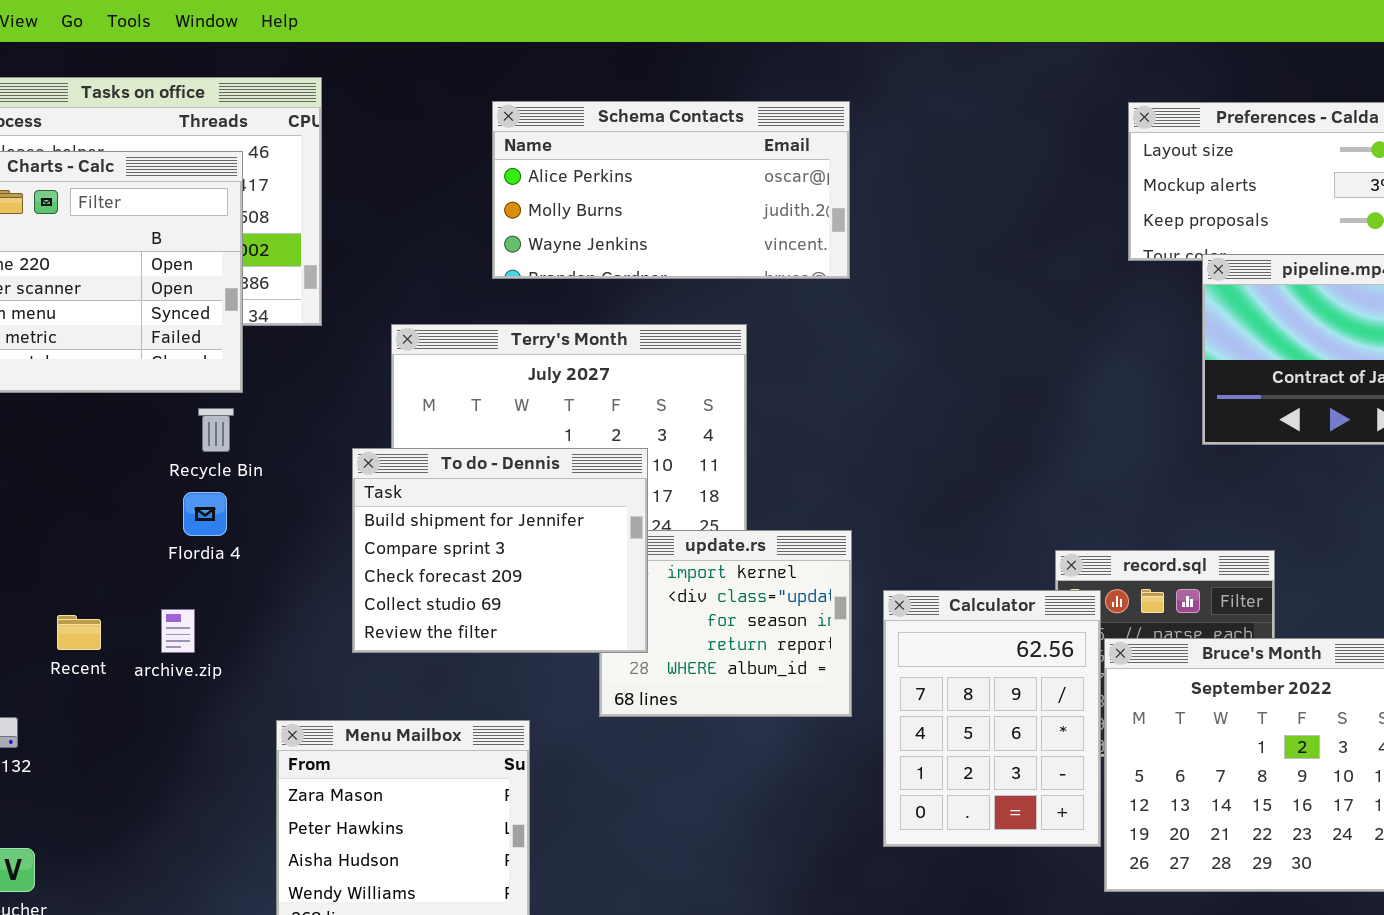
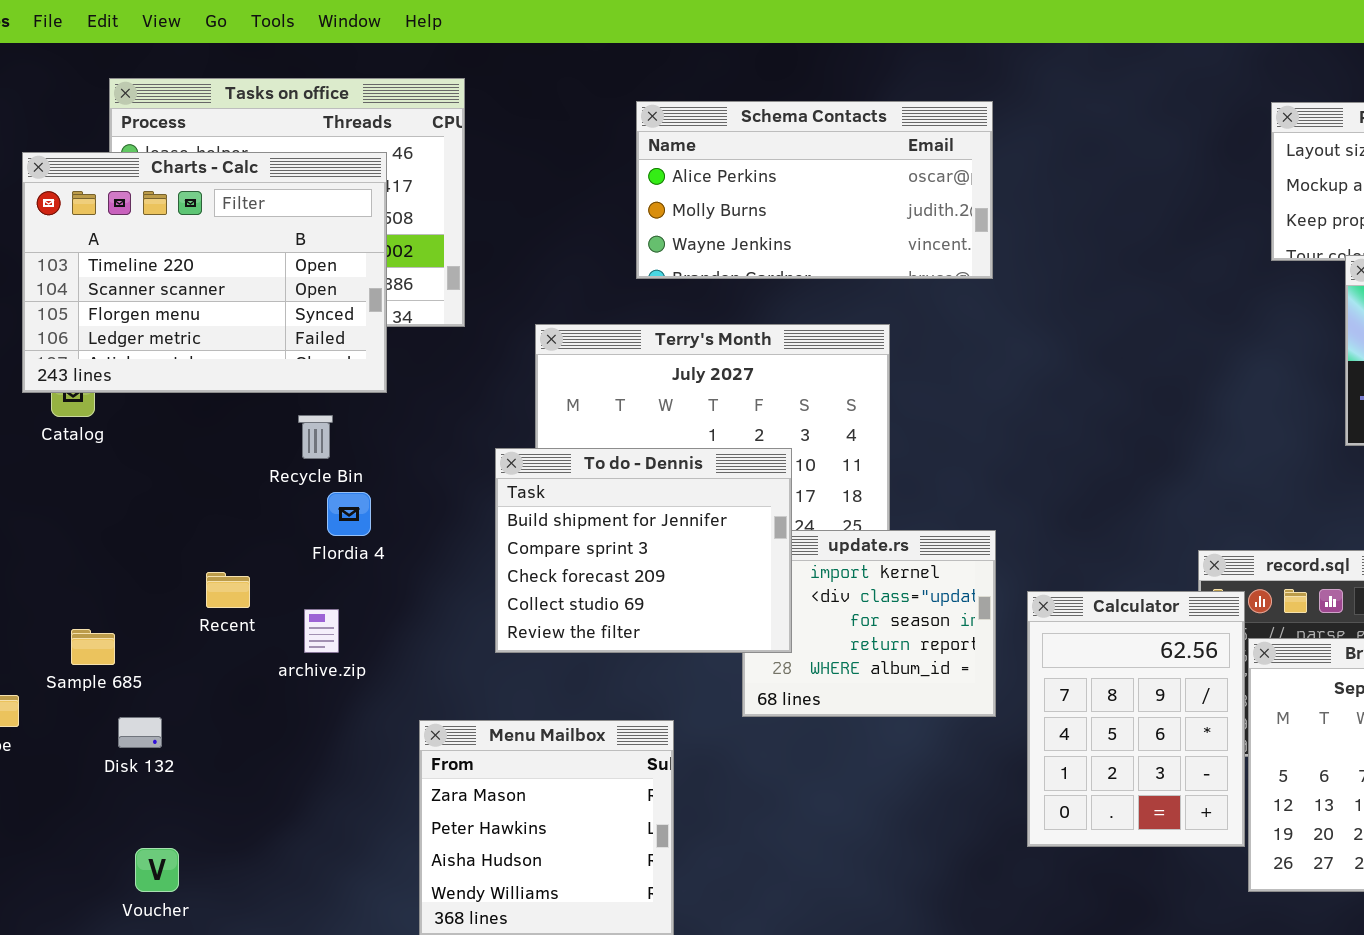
Recycle Bin: [198,408,234,452] -> [298,415,333,459], moved
Recent: [57,615,101,650] -> [206,572,250,608], moved

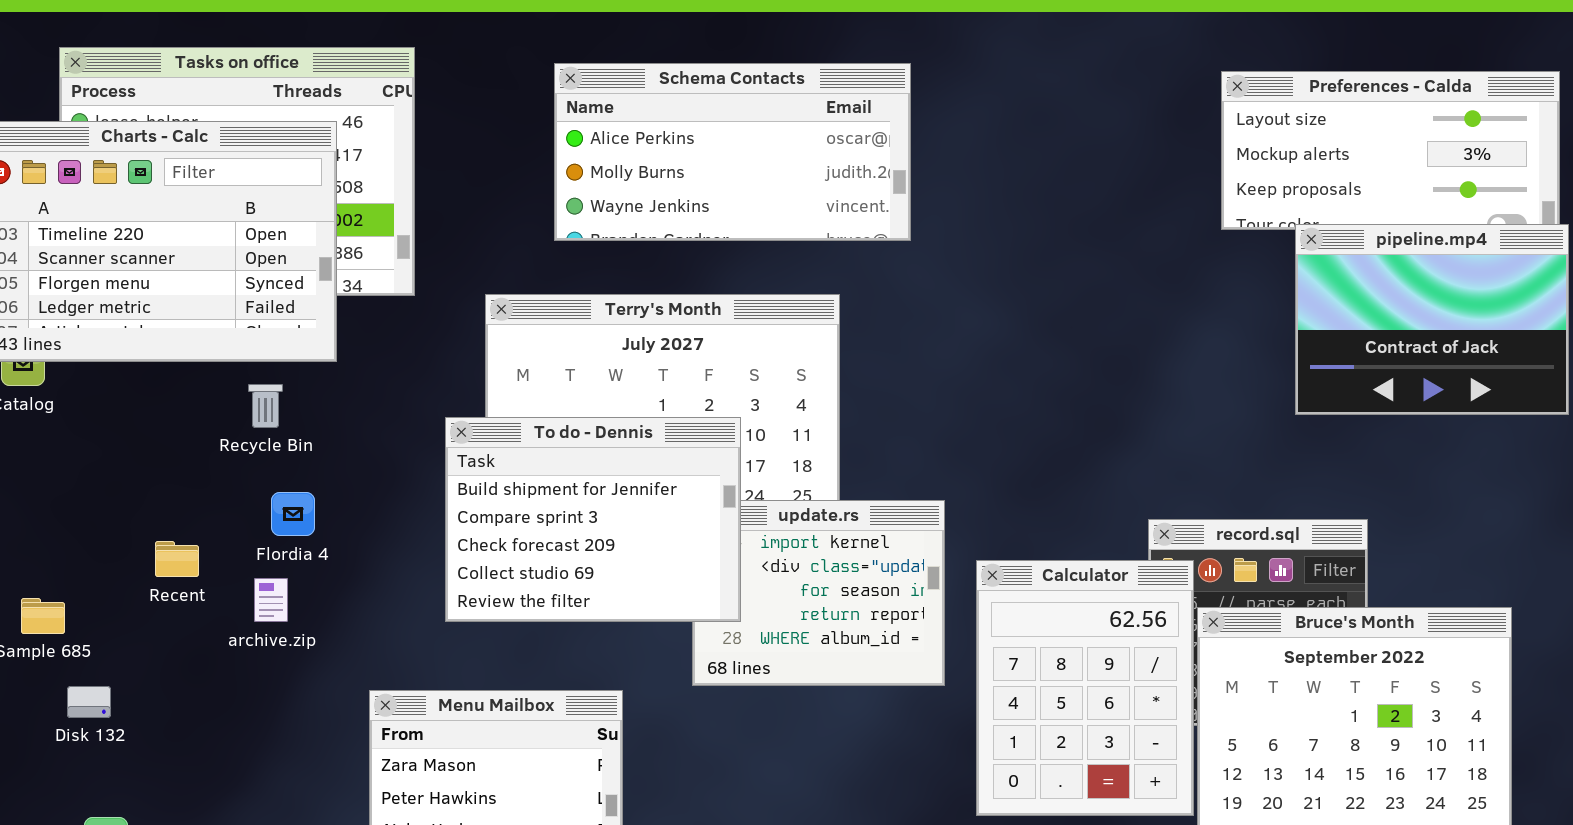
Schema Contacts: [636,101,993,279] -> [554,63,911,241], moved
Flordia 4: [327,492,371,536] -> [271,492,315,536], moved

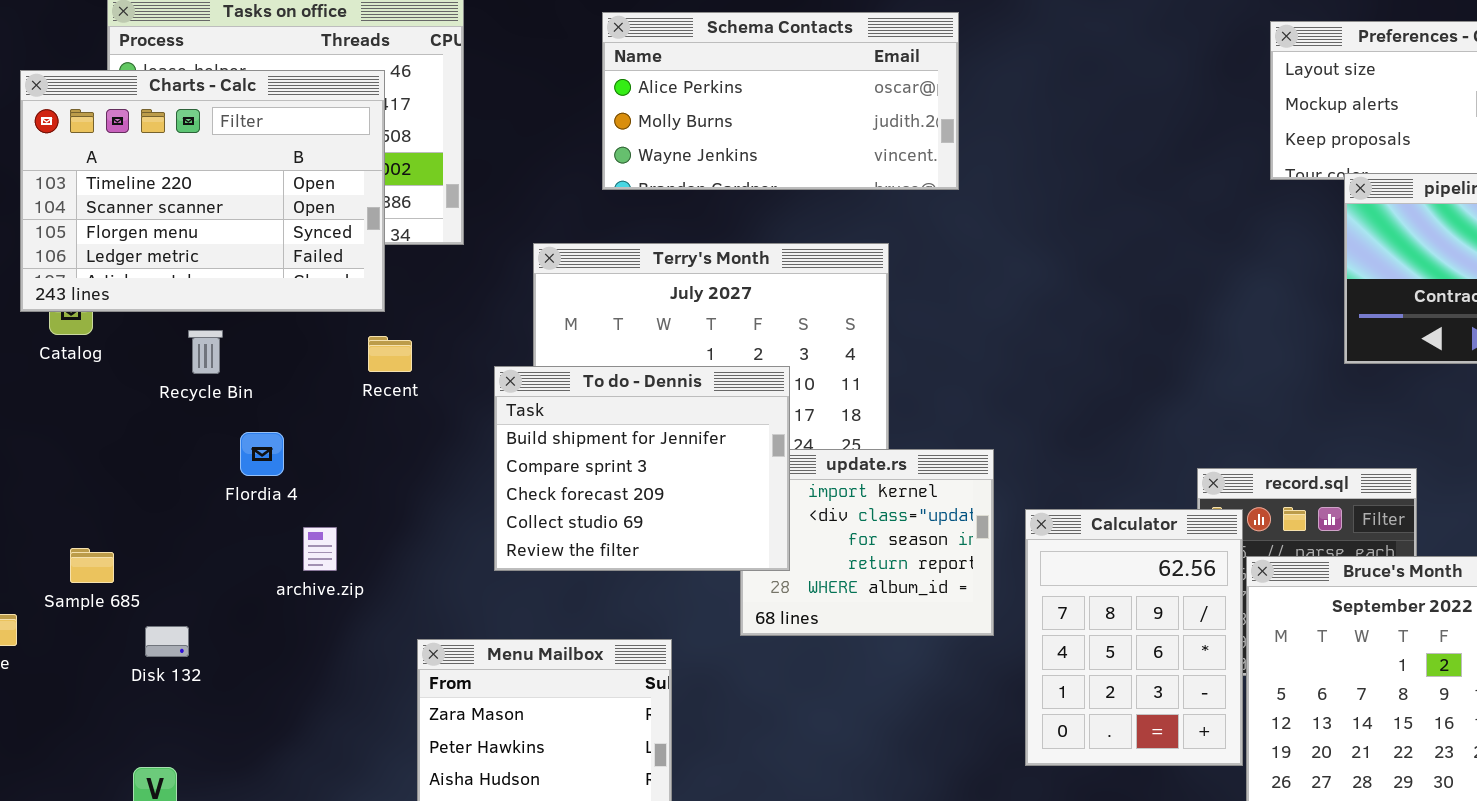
Recycle Bin: [248,384,283,428] -> [188,330,223,374], moved
Flordia 4: [271,492,315,536] -> [240,432,284,476], moved
Recent: [155,541,199,577] -> [368,336,412,372], moved
Disk 132: [67,686,111,718] -> [145,626,189,657], moved

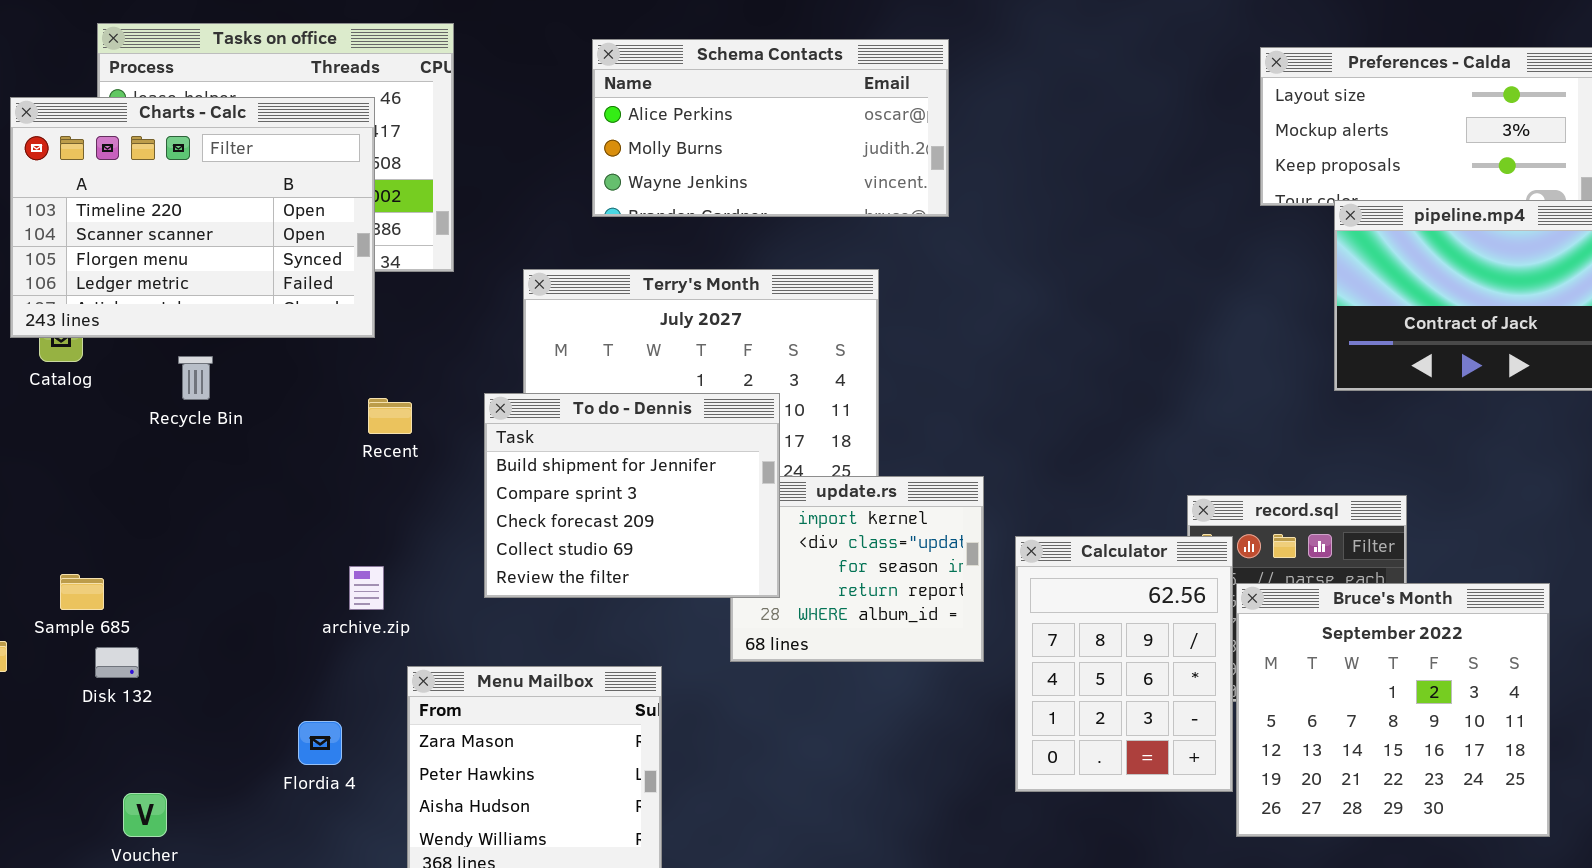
Recent: [368,336,412,372] -> [368,398,412,434], moved
Flordia 4: [240,432,284,476] -> [298,721,342,765], moved
archive.zip: [303,527,337,571] -> [349,566,384,610], moved
Disk 132: [145,626,189,657] -> [95,647,139,678], moved

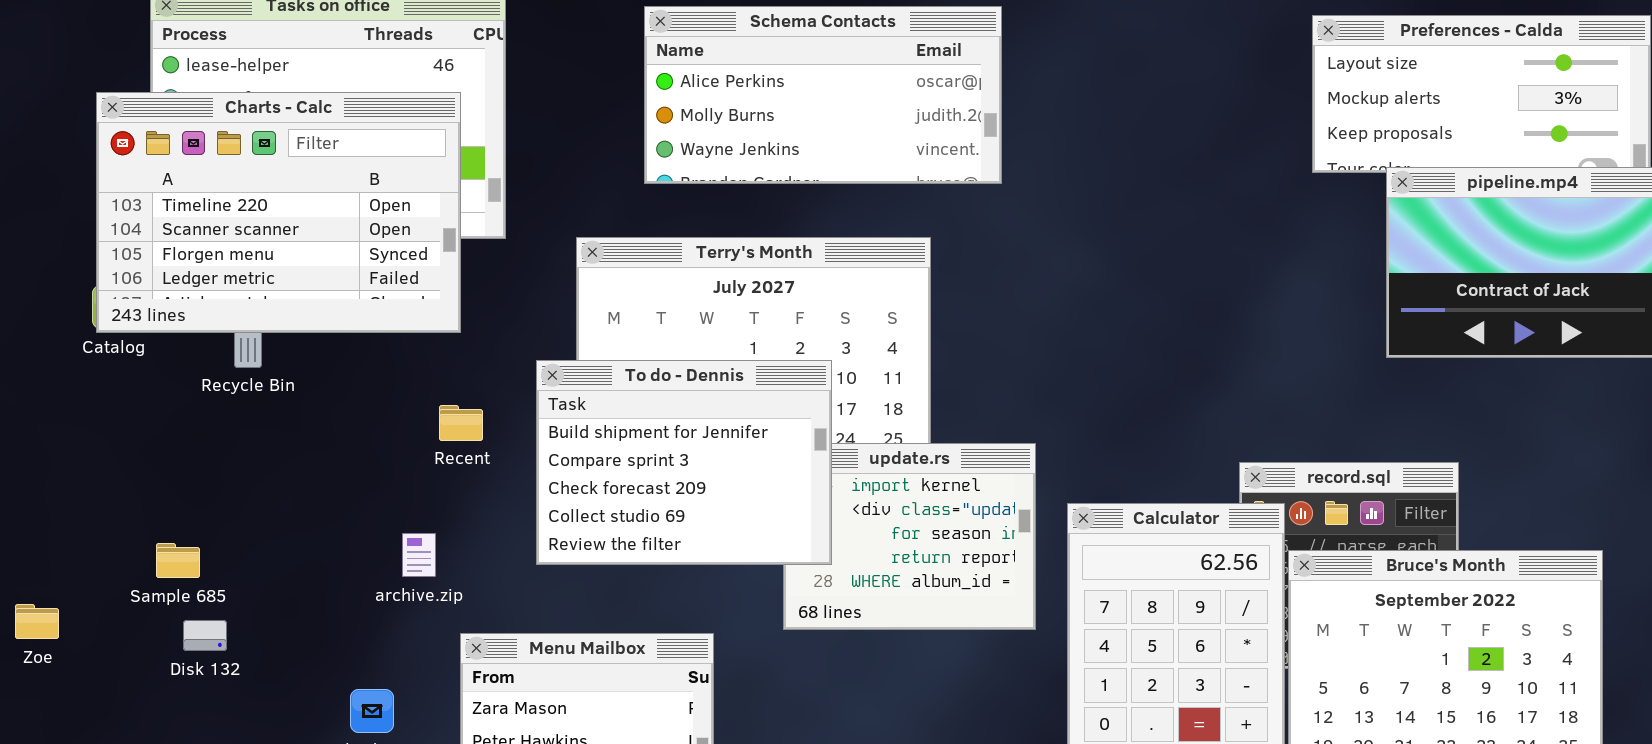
Charts - Calc: [10,97,375,338] -> [96,92,461,333], moved
Recent: [368,398,412,434] -> [439,405,483,441], moved
Sample 685: [60,574,104,610] -> [156,543,200,578], moved
Disk 132: [95,647,139,678] -> [183,620,227,651], moved

